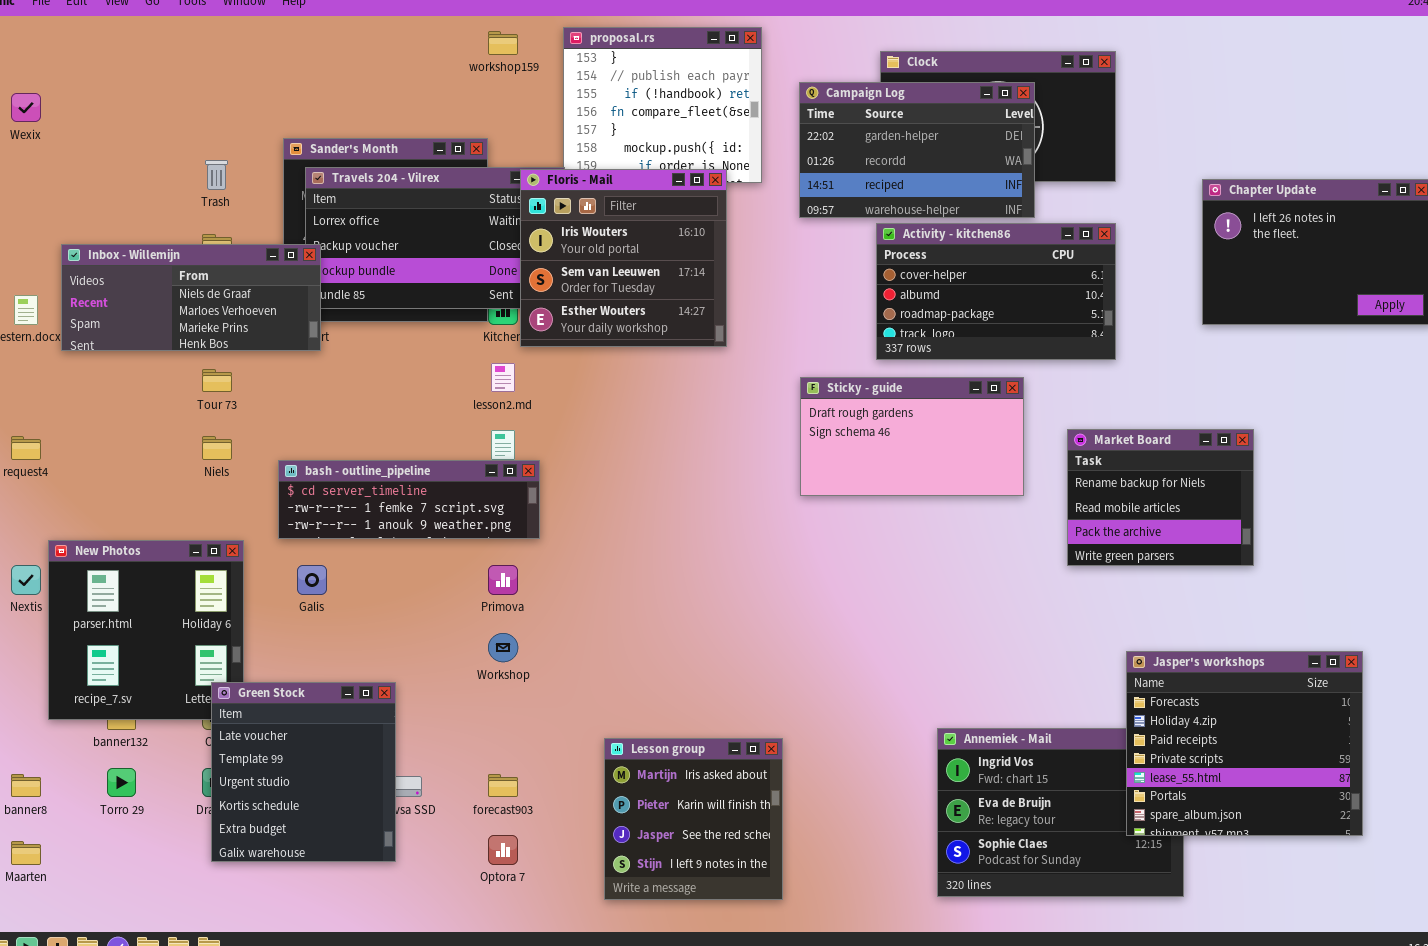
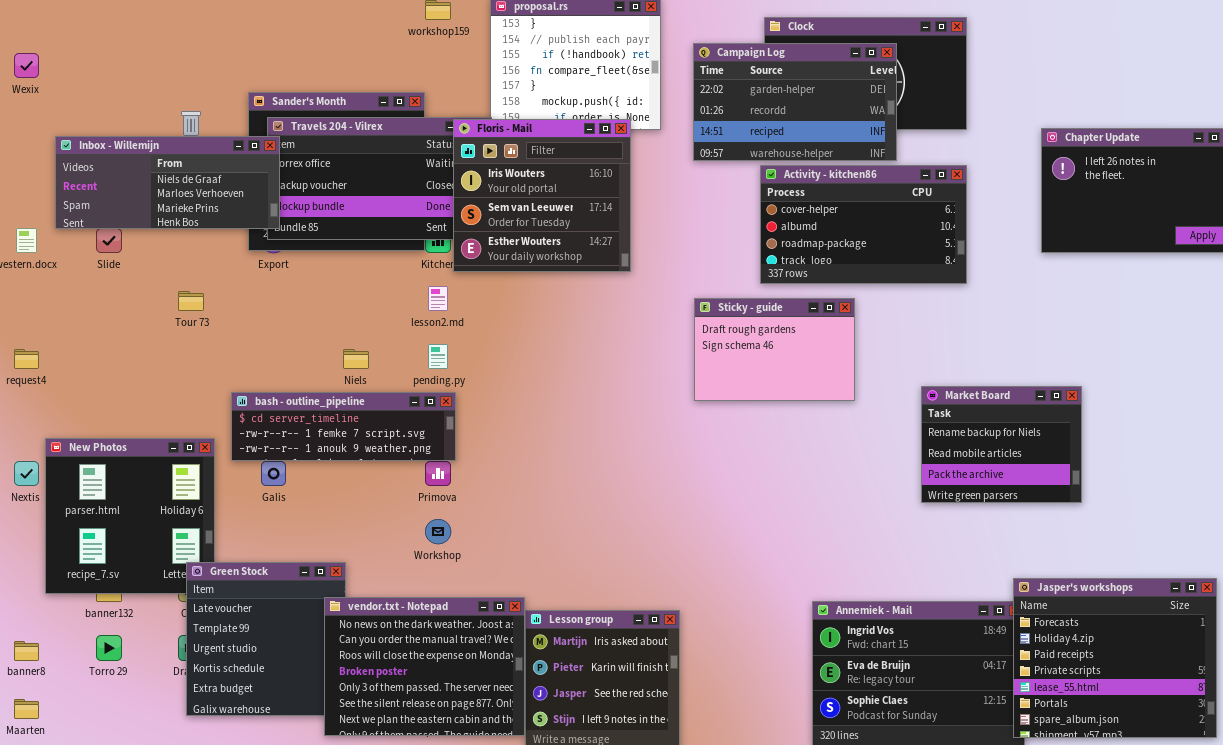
Inbox - Willemijn: [61,244,321,351] -> [55,136,280,229], moved
Sticky - guide: [800,377,1024,496] -> [694,298,855,401], resized
Market Board: [1067,429,1254,566] -> [921,386,1082,503], moved
Niels: [202,436,232,460] -> [343,349,369,369], moved
bash - outline_pipeline: [278,460,540,539] -> [231,392,456,461], moved
Jasper's workshops: [1126,651,1363,836] -> [1013,578,1217,738], moved
vendor.txt - Notepad: none -> [324,597,525,736], opened

